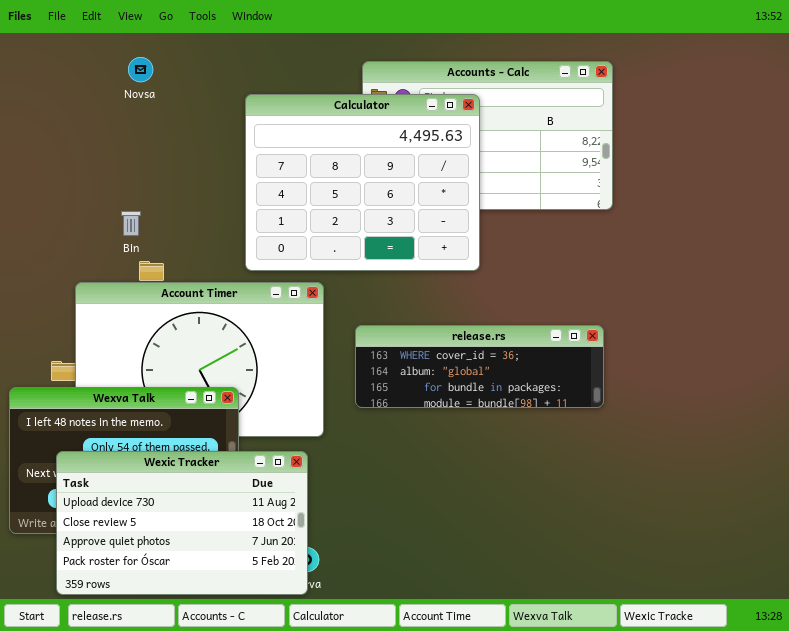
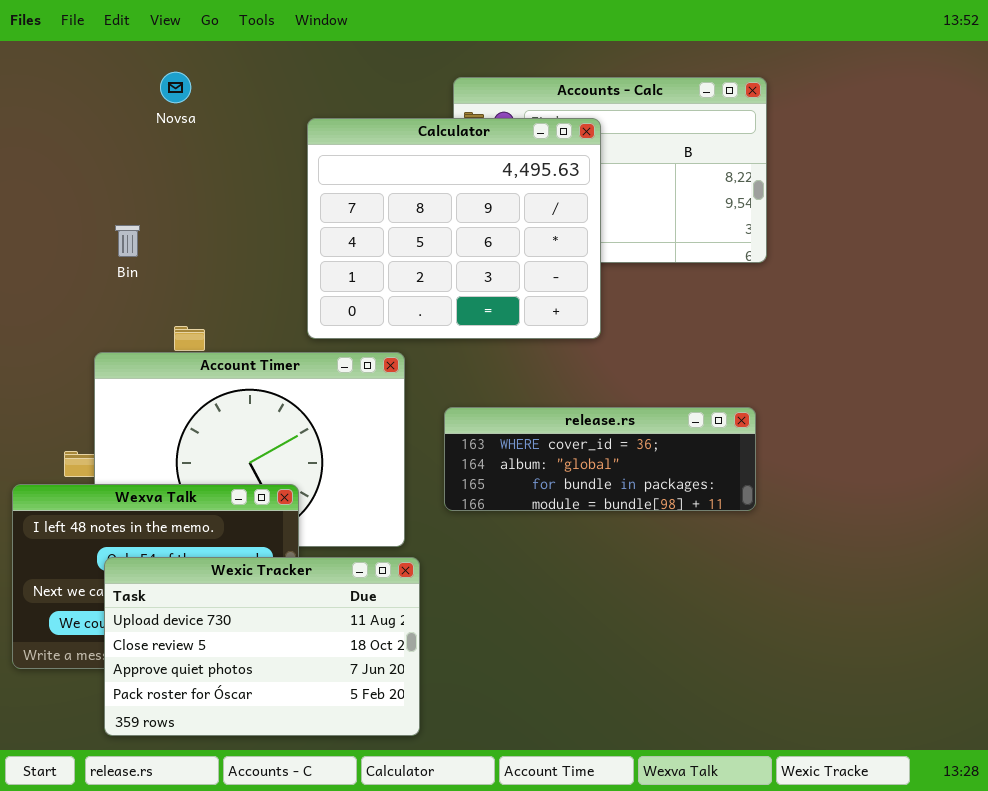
Bin: [121,211,141,236] -> [115,225,140,257], moved
Wexic Tracker: [56,451,308,595] -> [104,557,420,736], moved

